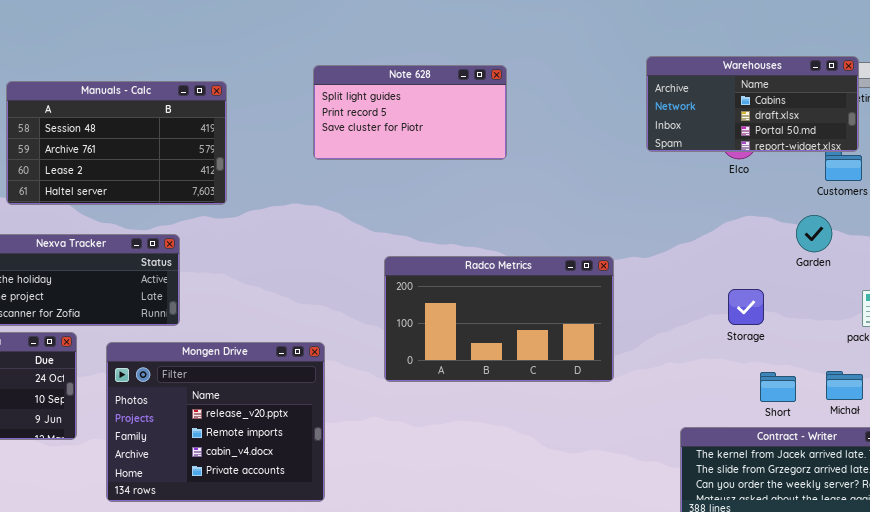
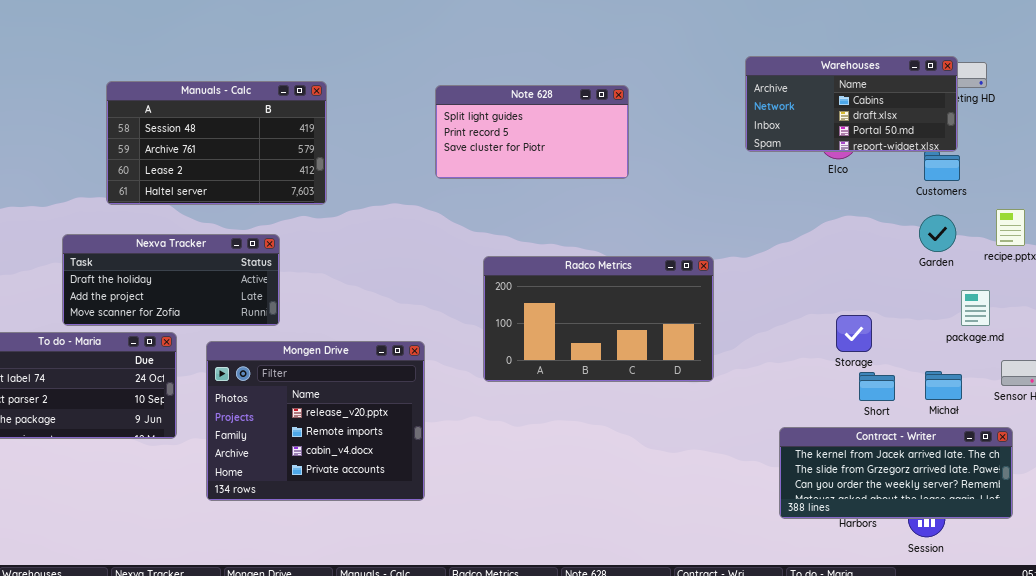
Note 628: [313,65,507,160] -> [435,85,629,179], moved
Garden: [796,215,832,252] -> [919,215,956,252], moved
Storage: [728,289,764,325] -> [836,315,872,352], moved

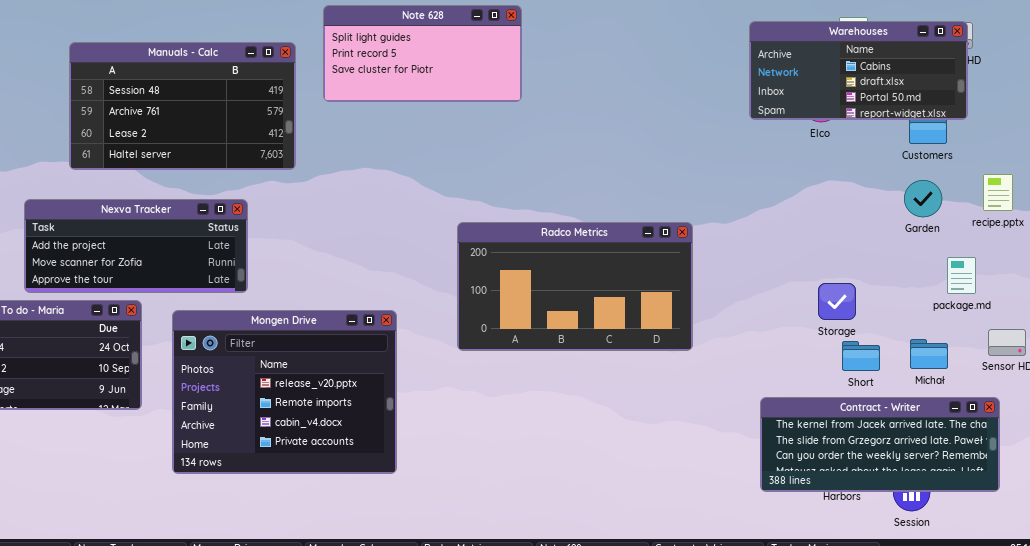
Warehouses: [745,56,958,152] -> [749,21,968,120], moved
Note 628: [435,85,629,179] -> [323,5,522,102], moved
Nexva Tracker: [62,234,280,326] -> [24,199,248,293], scrolled down 1 row

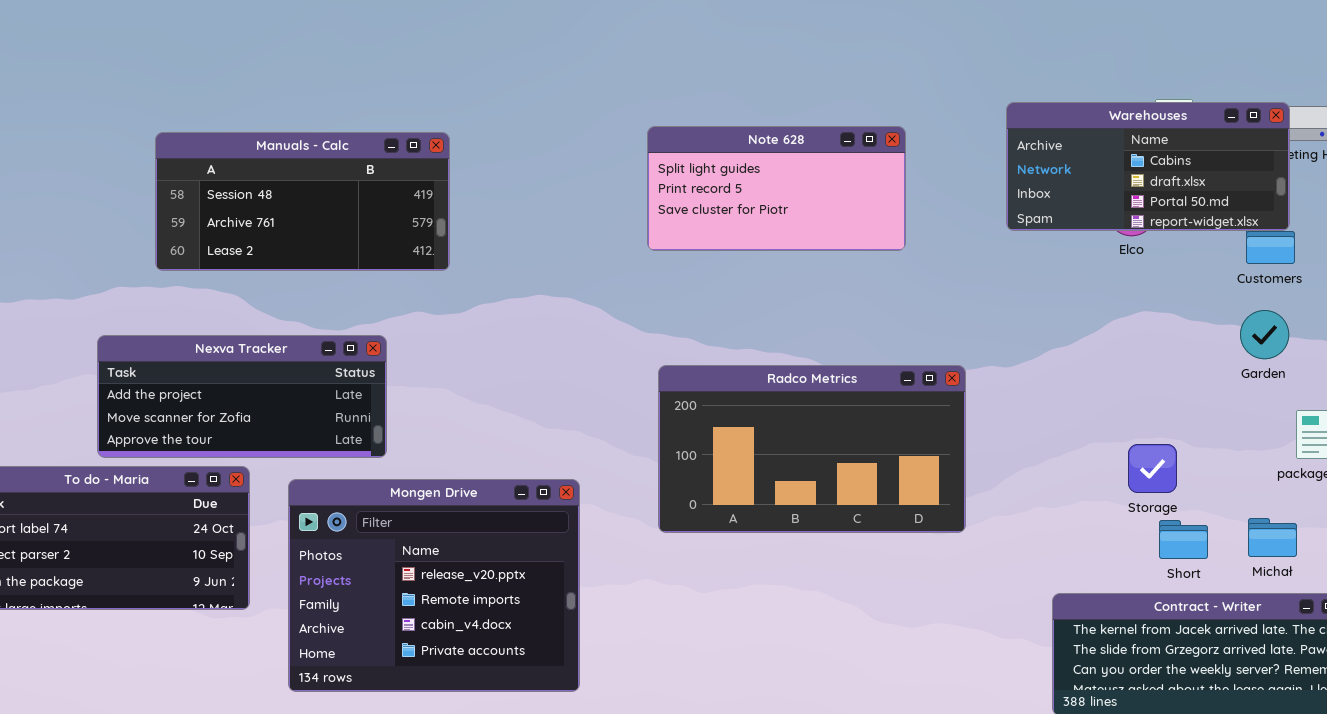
Note 628: [323,5,522,102] -> [647,126,906,251], moved
Warehouses: [749,21,968,120] -> [1006,102,1290,231], moved
Manuals - Calc: [69,42,296,170] -> [155,132,450,271], resized

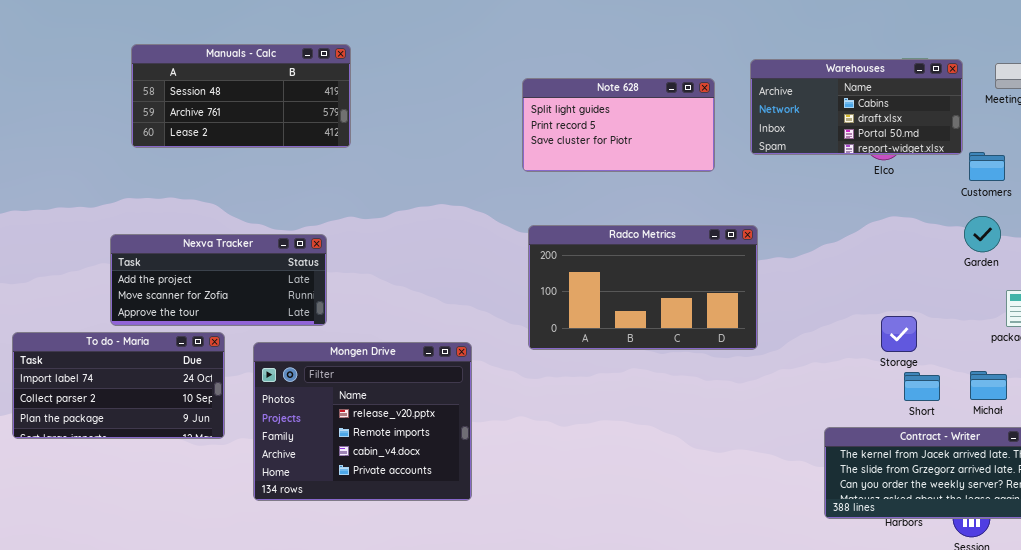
Warehouses: [1006,102,1290,231] -> [750,59,963,155], moved
Manuals - Calc: [155,132,450,271] -> [131,44,351,148], moved
Radco Metrics: [658,365,966,533] -> [528,225,758,350], moved

